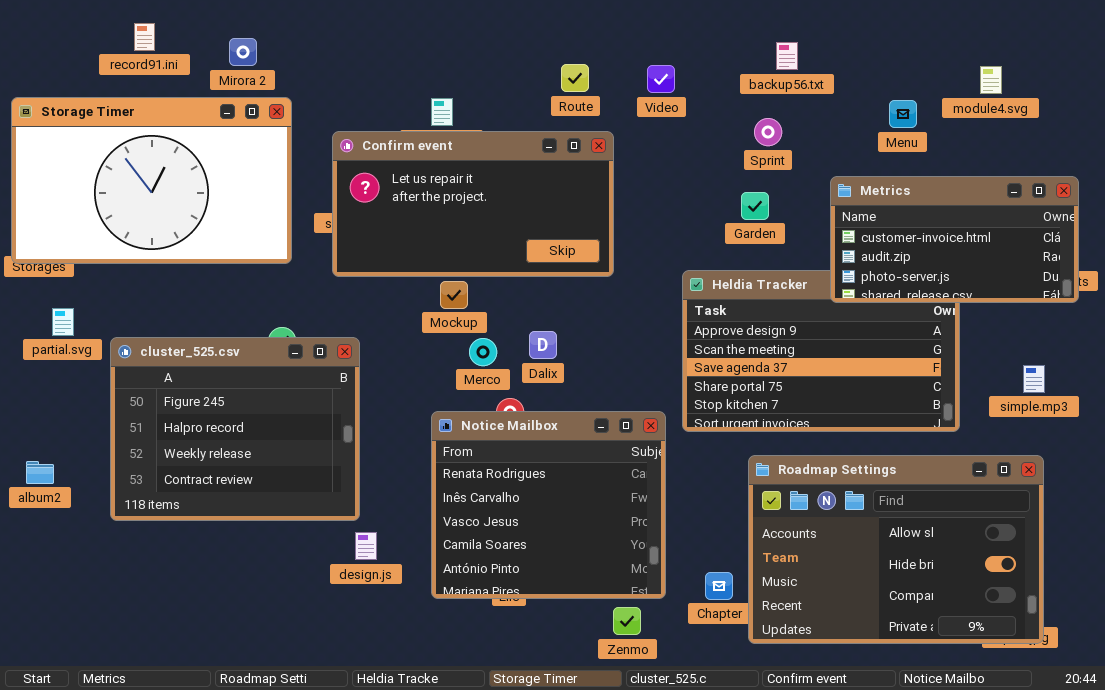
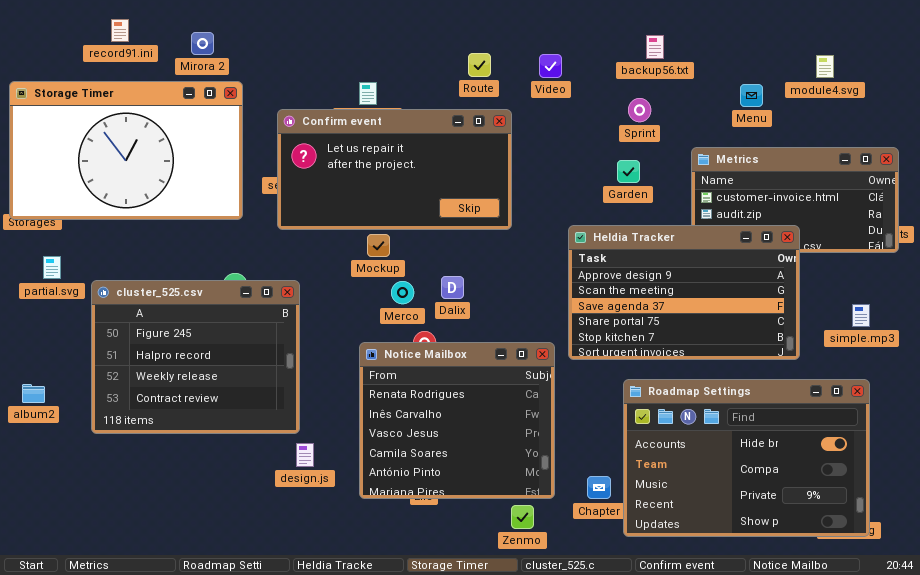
Heldia Tracker: [682,270,960,432] -> [568,225,800,360], raised
Roadmap Settings: [748,455,1044,644] -> [623,379,870,537], scrolled down 1 row

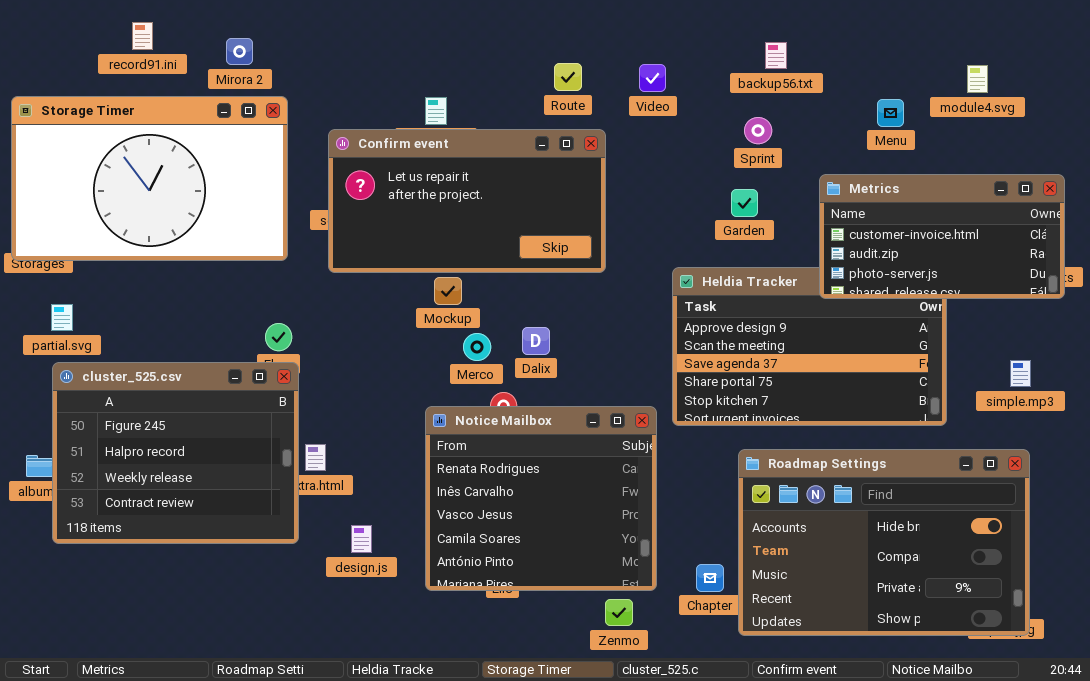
Metrics: [691,147,899,253] -> [819,174,1065,299], raised
cluster_525.csv: [91,280,300,434] -> [52,362,299,544], moved

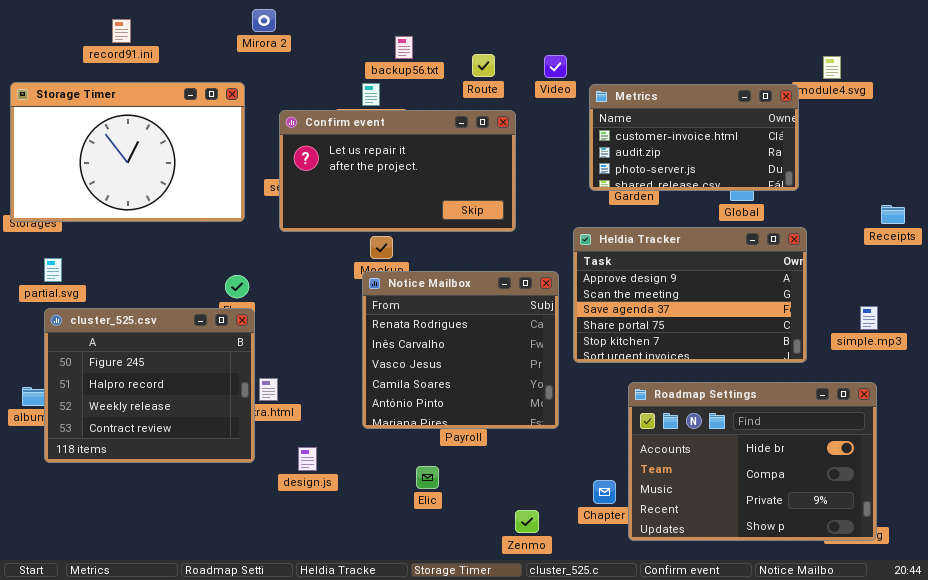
Mirora 2: [226,38,253,65] -> [252,9,276,32], moved
backup56.txt: [765,42,787,69] -> [395,36,413,59], moved
Metrics: [819,174,1065,299] -> [589,84,799,191], moved
Notice Mailbox: [425,406,657,591] -> [362,271,559,429], moved

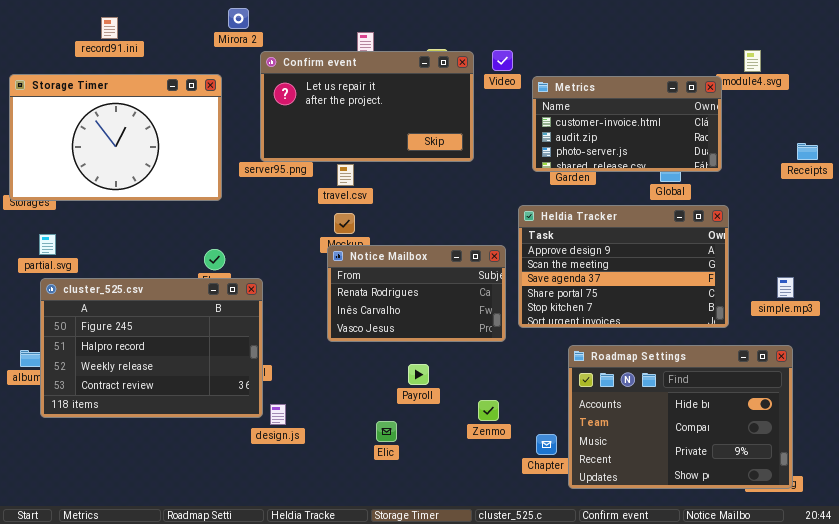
Confirm event: [279,110,516,232] -> [260,51,474,162], moved
Receipts: [881,205,905,224] -> [797,143,818,160], moved
Notice Mailbox: [362,271,559,429] -> [327,245,506,342], resized
cluster_525.csv: [44,308,255,463] -> [40,278,263,418], resized
Zenmo: [515,510,539,533] -> [478,400,499,421], moved

